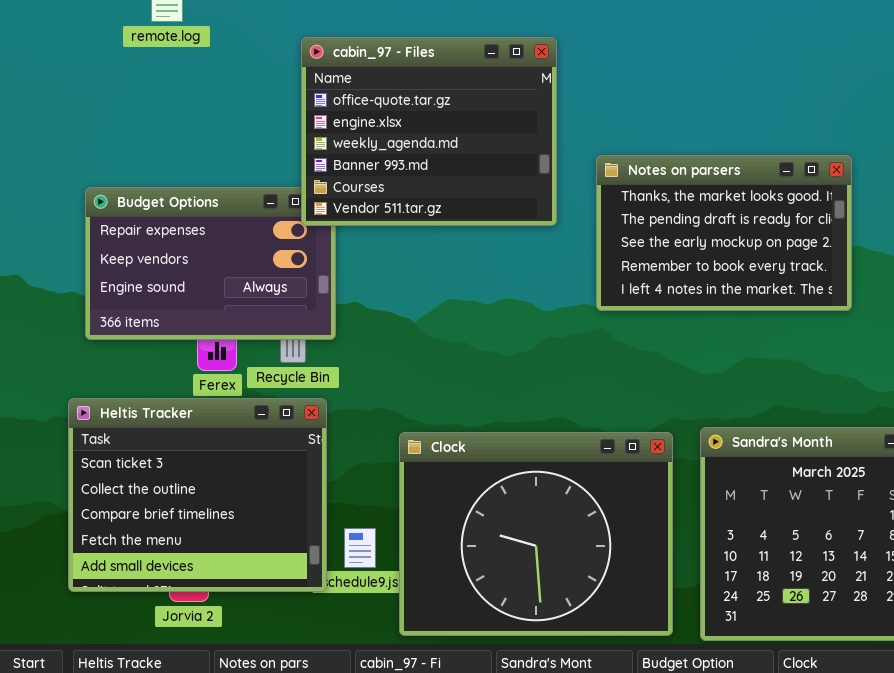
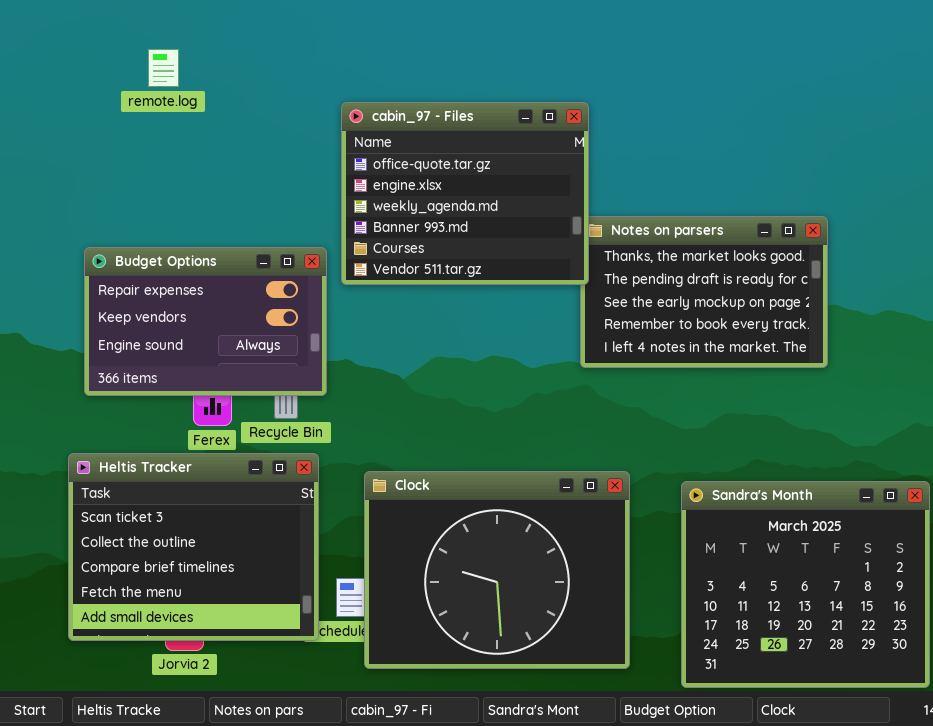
cabin_97 - Files: [301,37,557,226] -> [341,102,589,285], moved
Clock: [399,432,673,636] -> [364,471,630,669], moved

